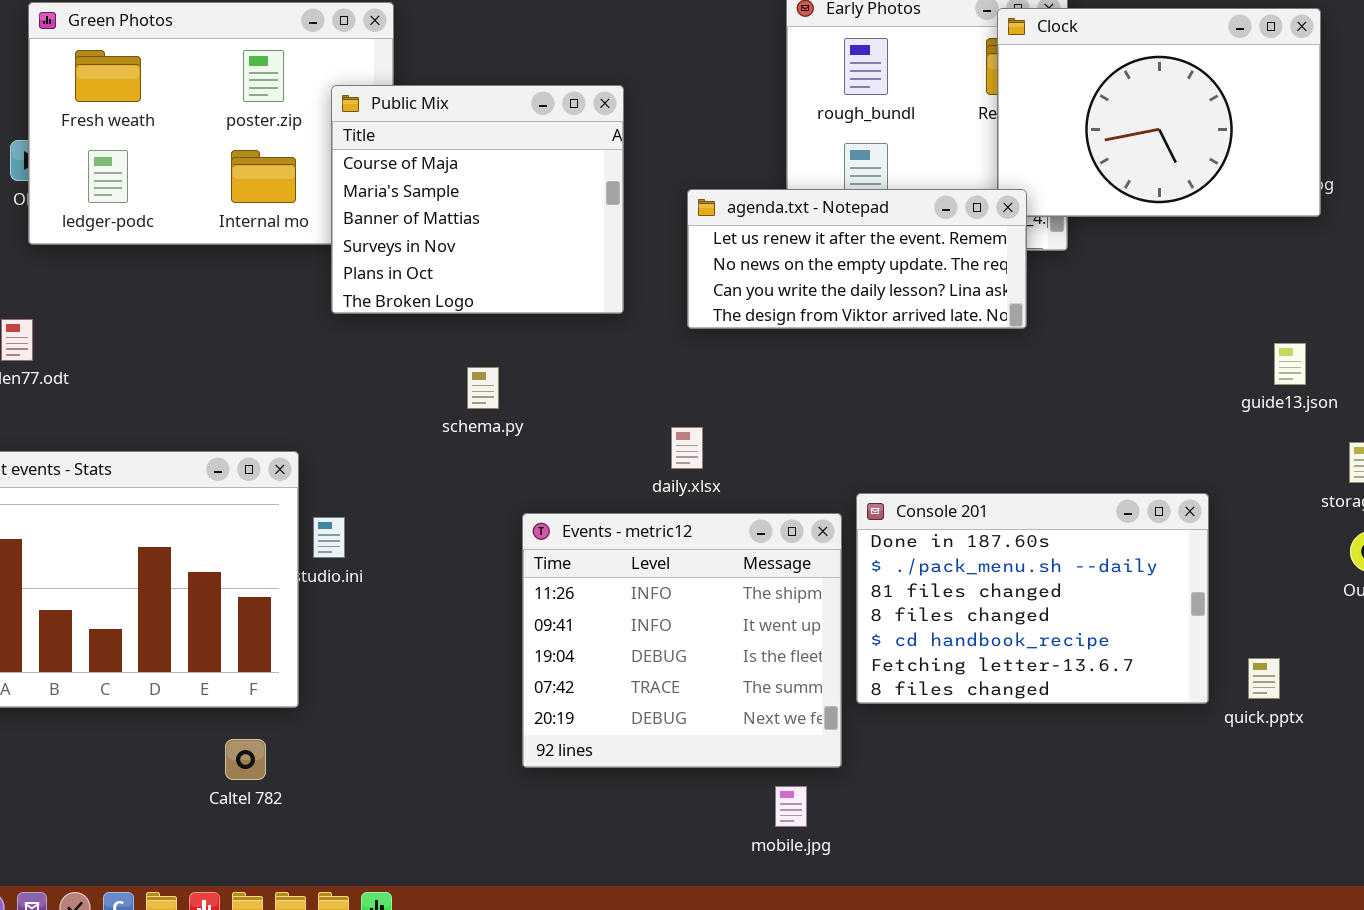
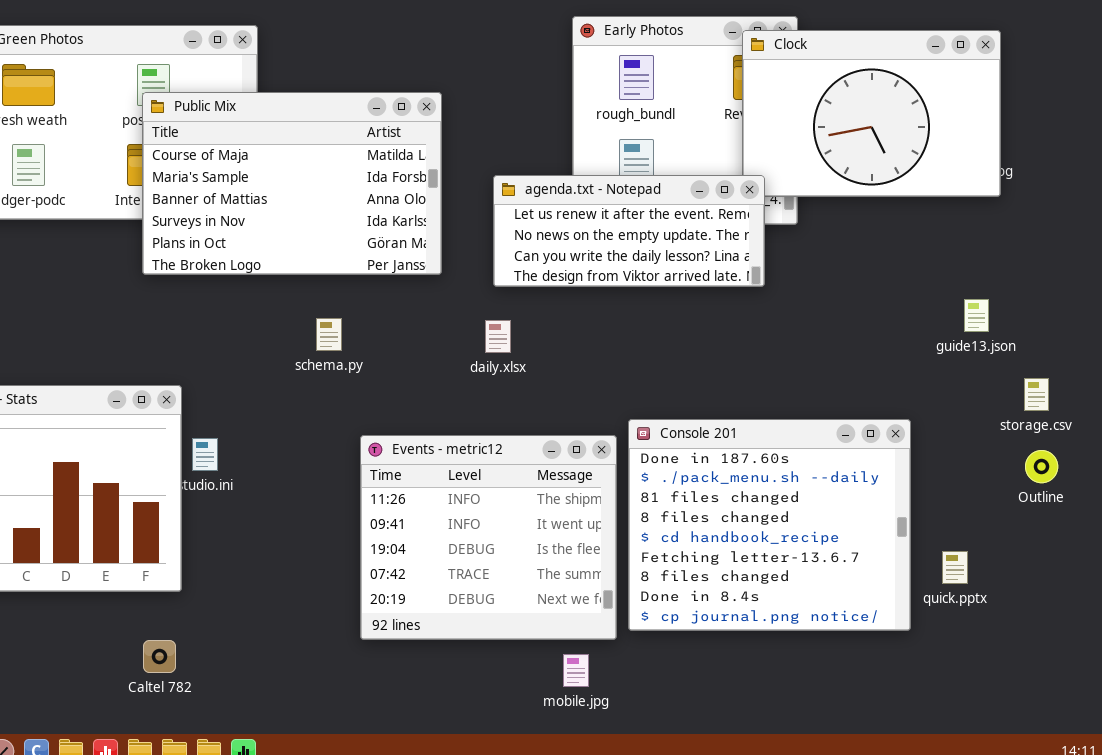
Public Mix: [331,85,624,314] -> [142,92,442,275], resized
daily.xlsx: [671,427,703,469] -> [485,320,511,353], moved
Console 201: [856,493,1209,704] -> [628,419,911,631], resized
Caltel 782: [225,739,266,780] -> [143,640,176,673], moved

